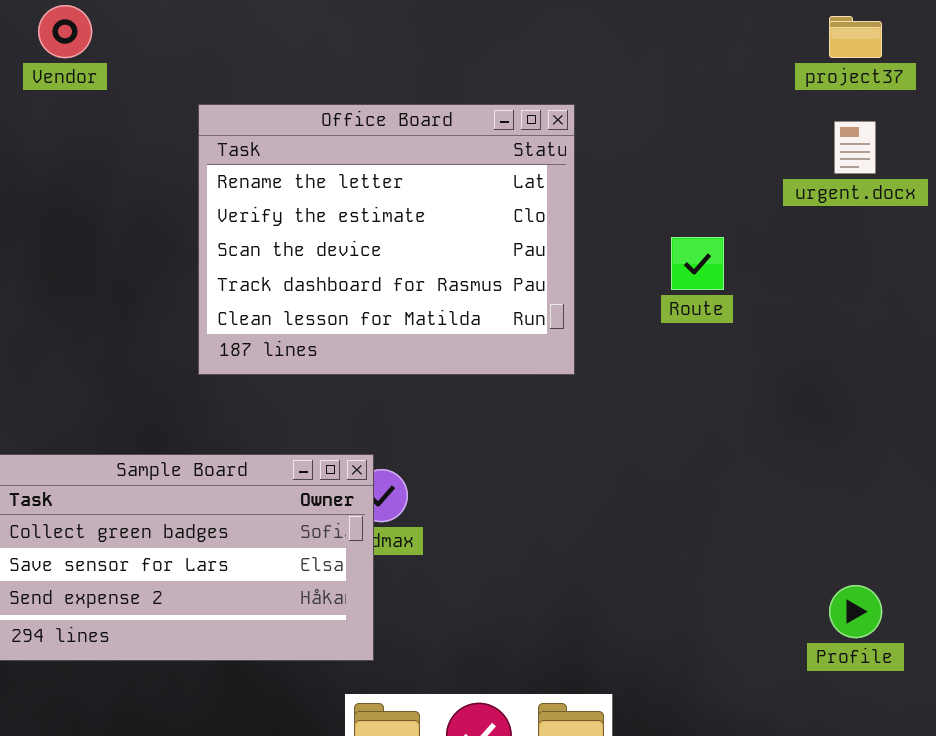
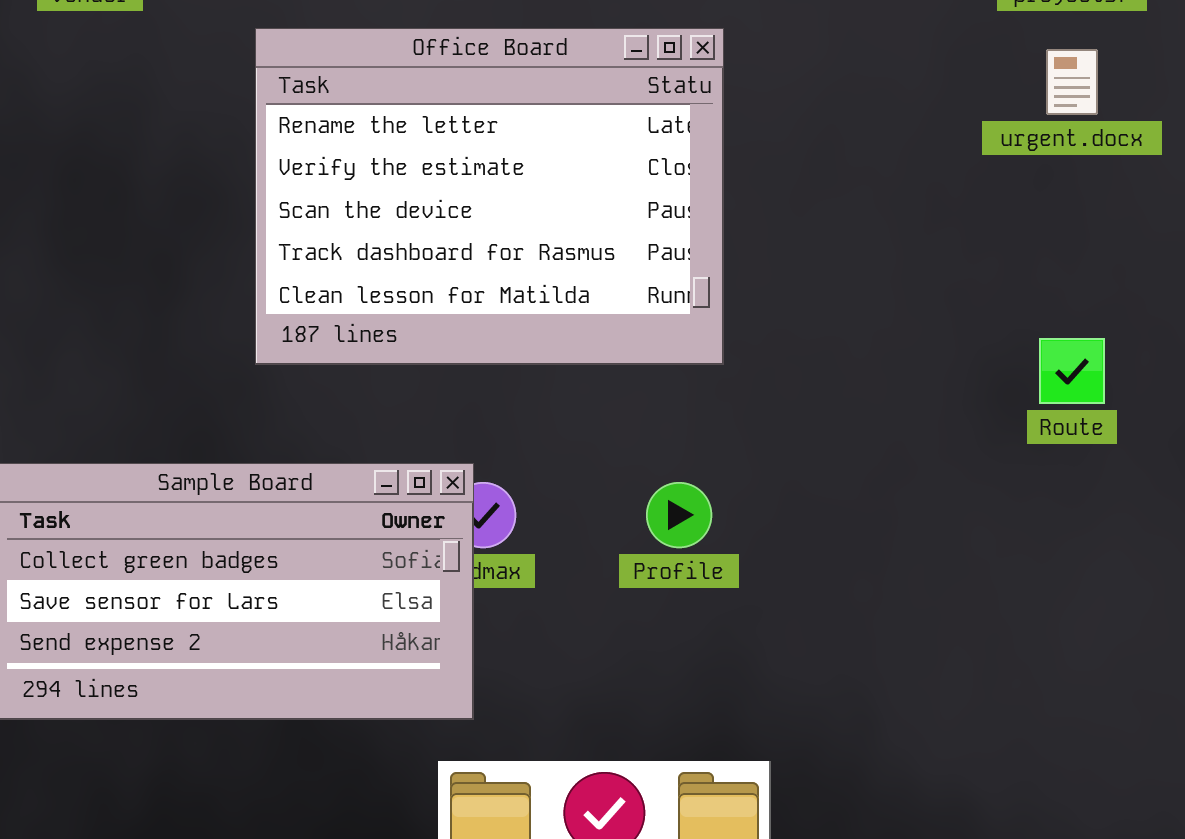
Route: [671,237,724,290] -> [1039,338,1105,404], moved
Profile: [829,585,882,638] -> [646,482,712,548], moved

